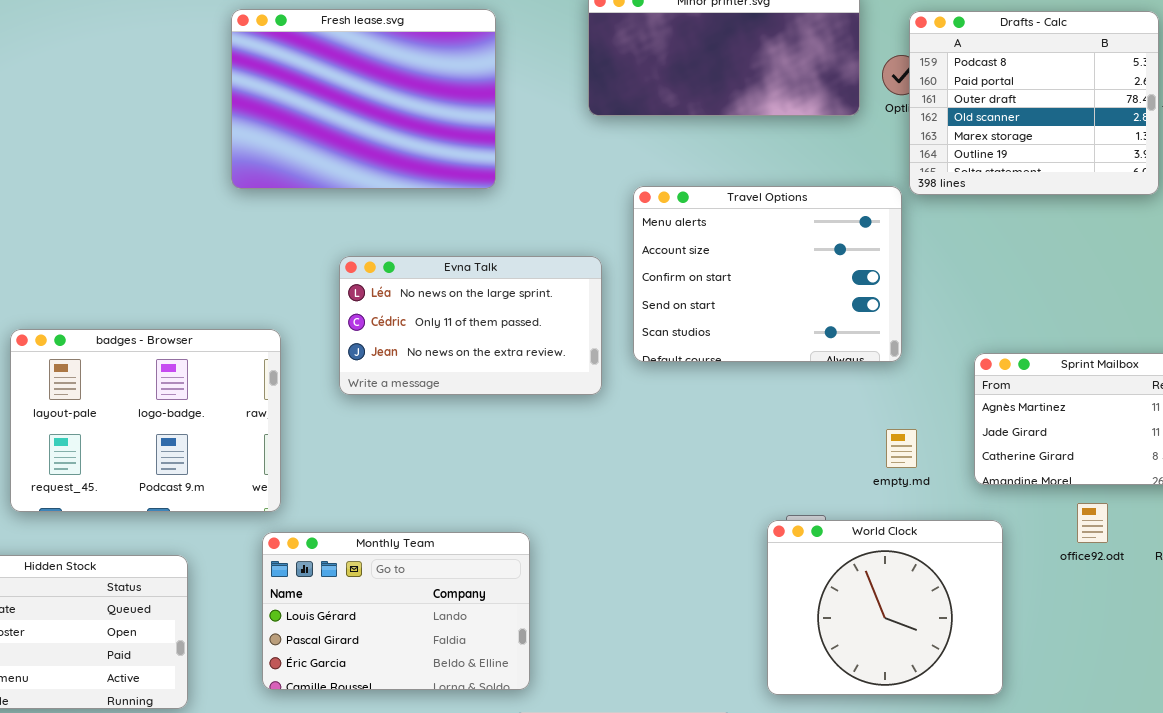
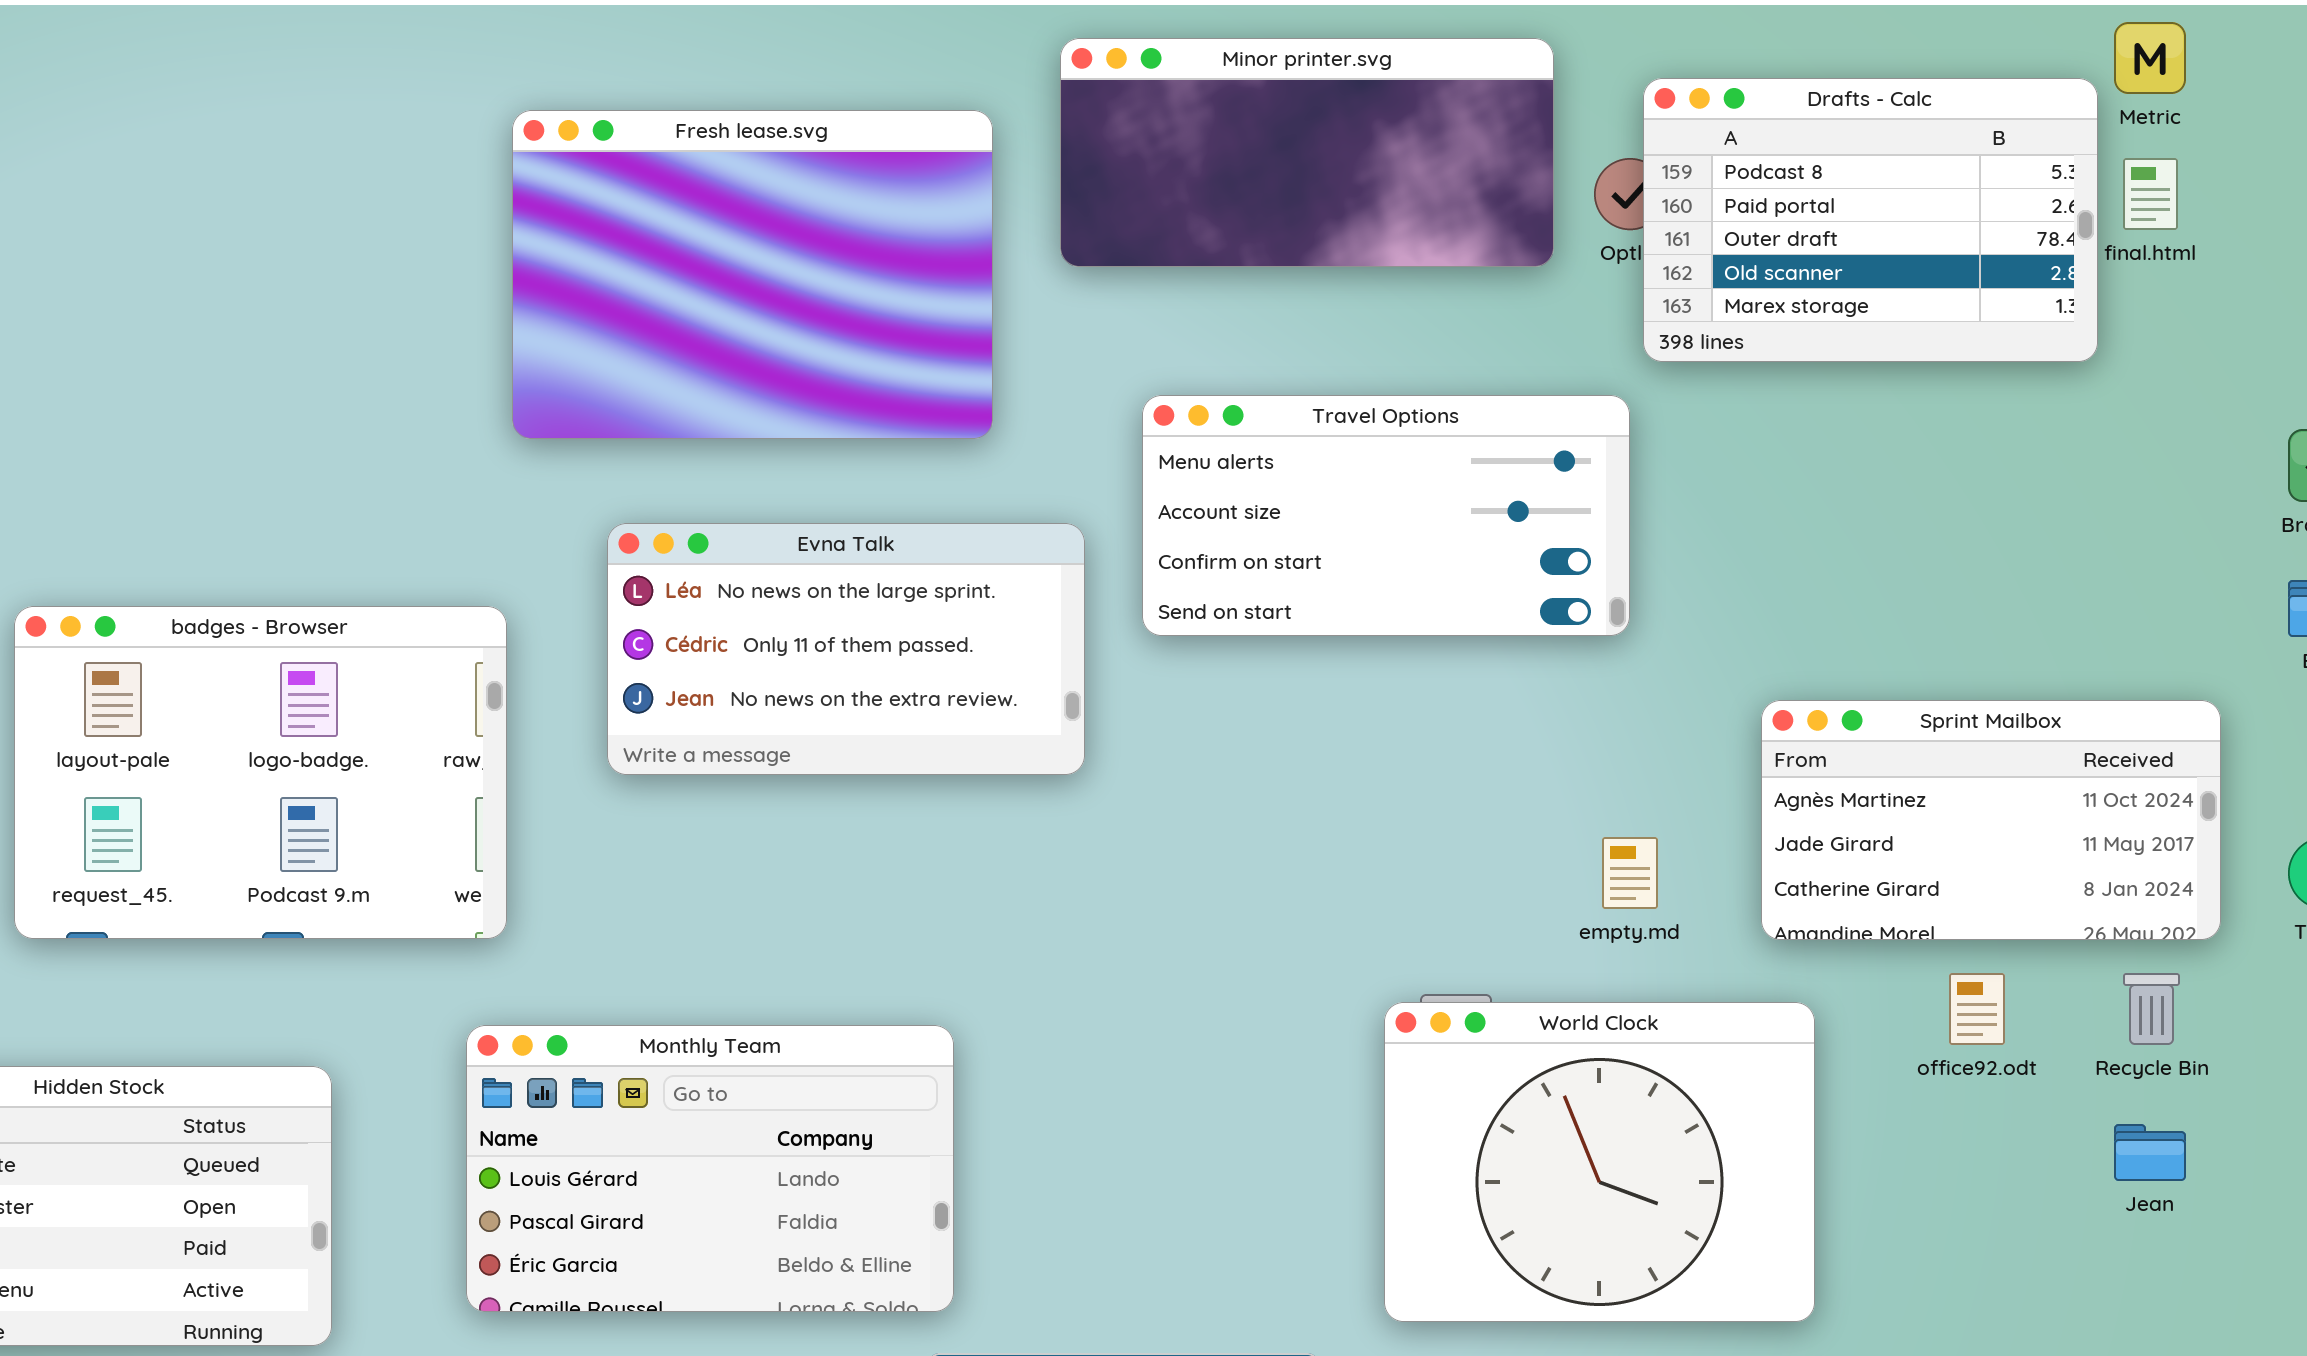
Fresh lease.svg: [231,9,496,189] -> [512,110,993,439], moved
Drafts - Calc: [909,11,1159,195] -> [1643,78,2098,362], resized
Travel Options: [633,186,902,362] -> [1142,395,1630,636], resized
badges - Browser: [10,329,281,512] -> [14,606,507,939], moved

